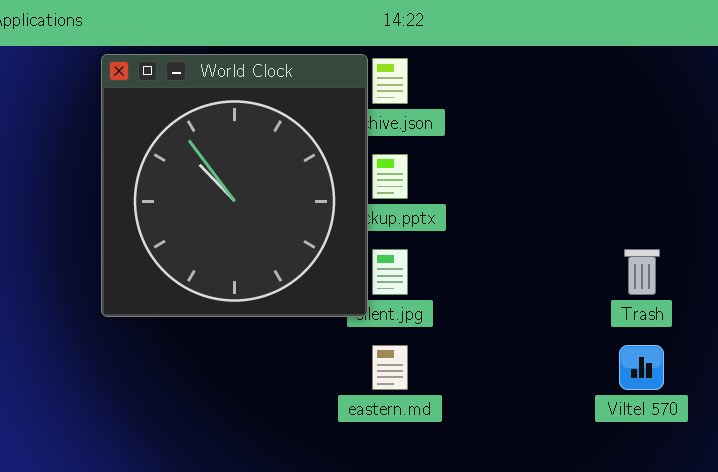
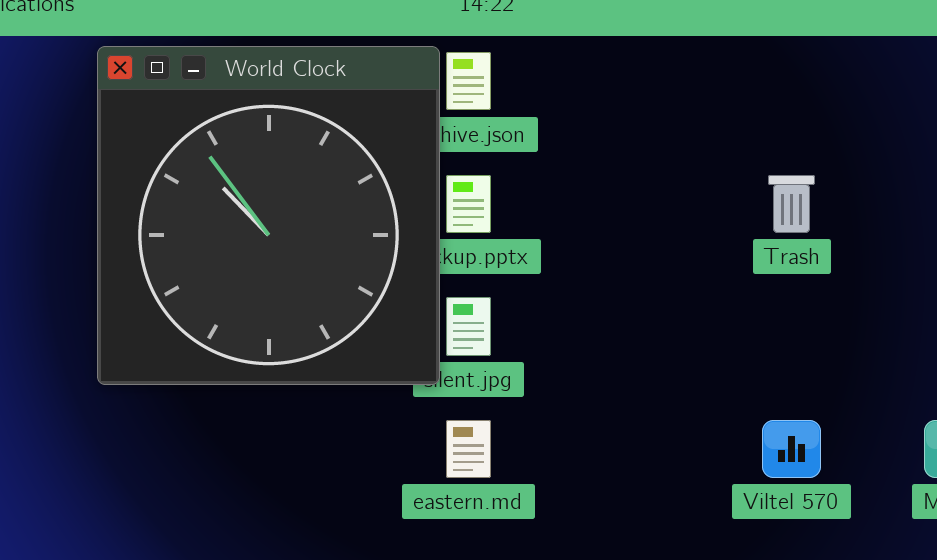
Trash: [624,249,660,295] -> [768,175,815,233], moved

